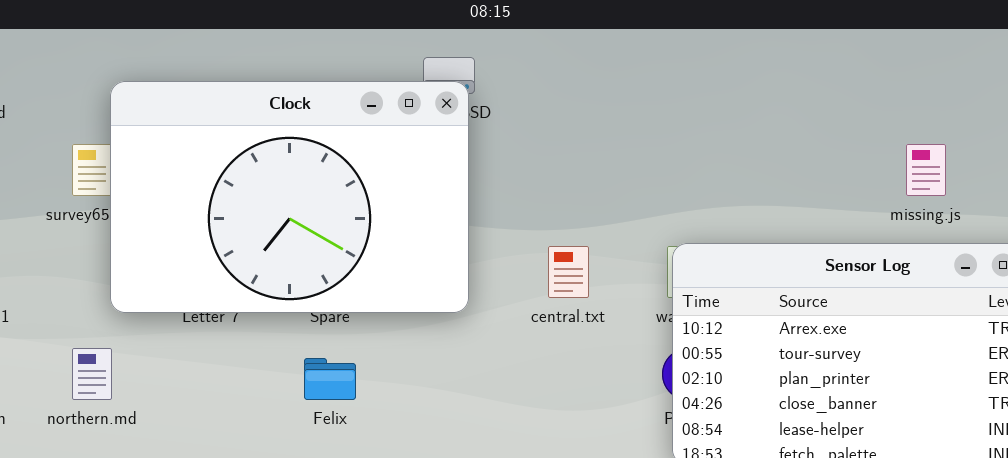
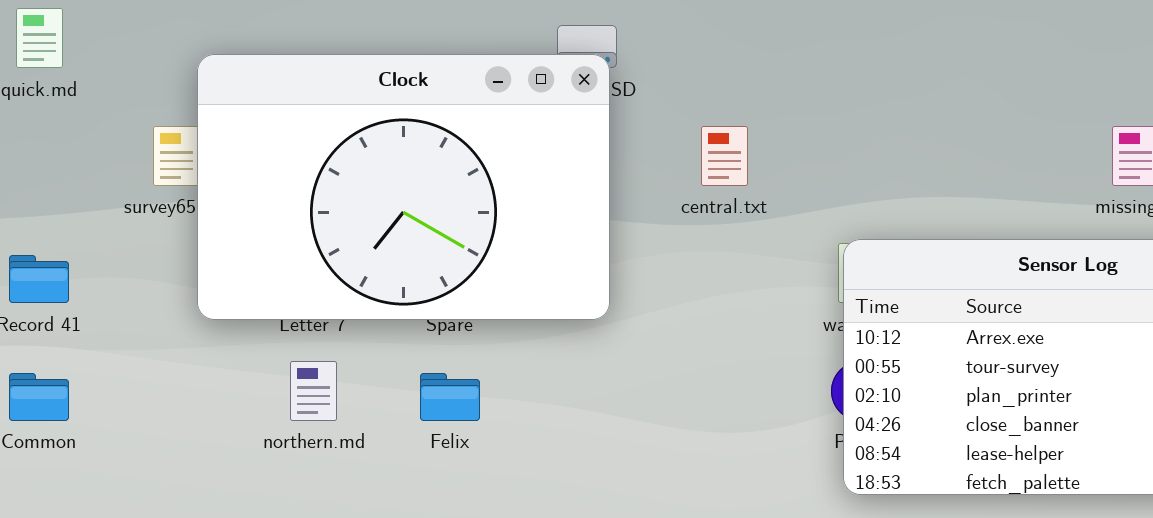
central.txt: [548,246,589,298] -> [701,126,748,186], moved
northern.md: [72,348,112,400] -> [290,361,337,421], moved

